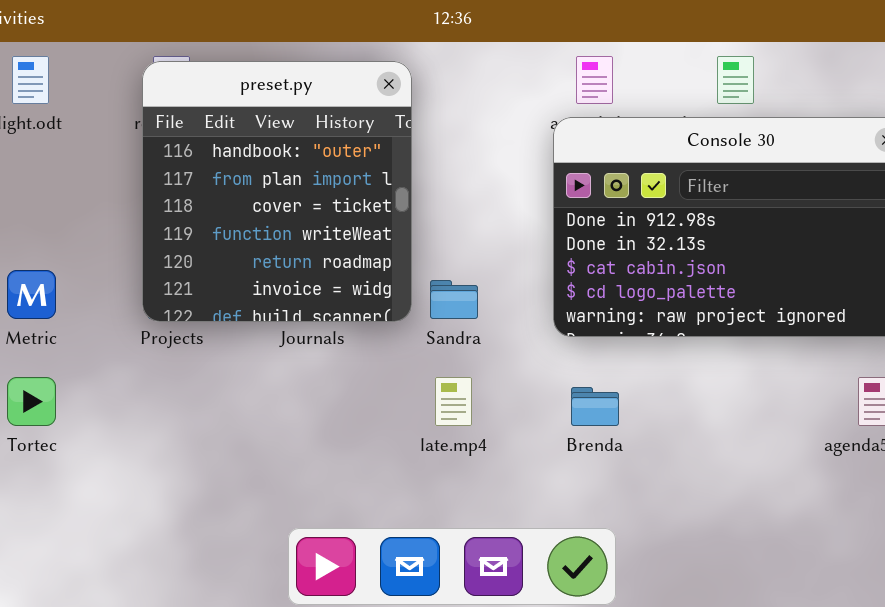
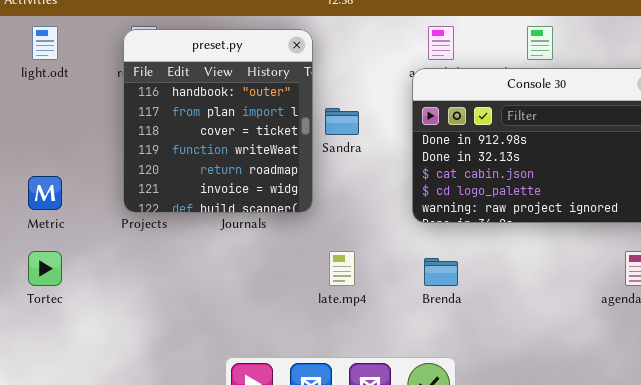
Sandra: [430,280,478,319] -> [325,108,359,135], moved

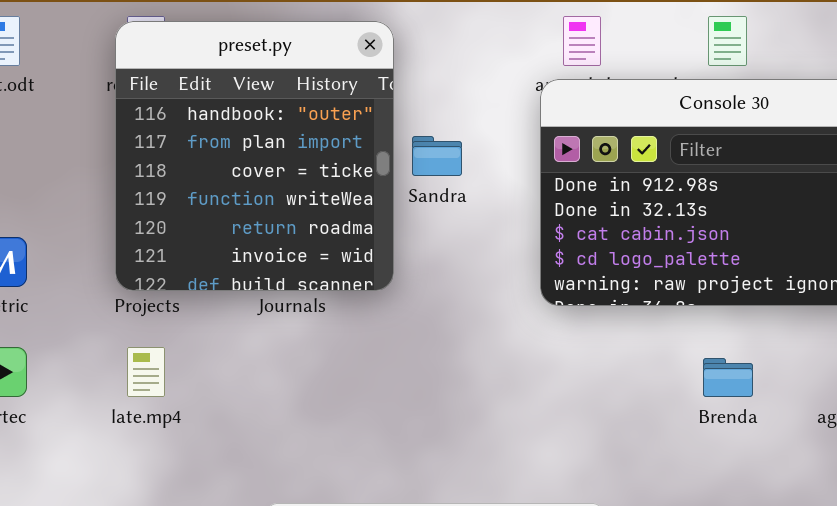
late.mp4: [329,251,355,286] -> [127,347,165,397], moved
Brenda: [424,258,458,286] -> [703,358,753,397], moved

